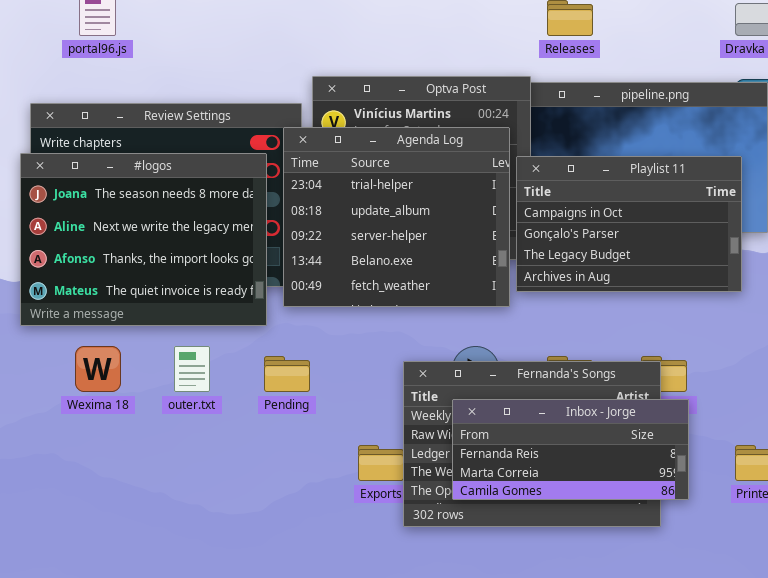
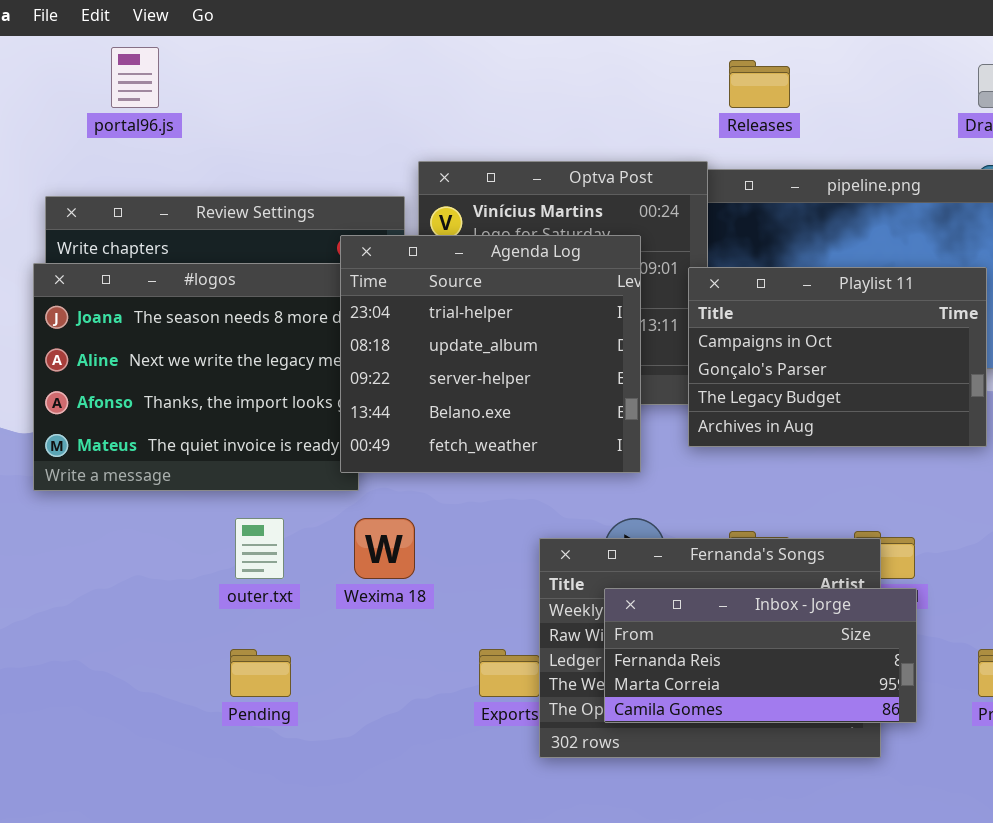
Agenda Log: [283,127,510,307] -> [340,235,641,473], moved
Wexima 18: [75,346,121,392] -> [354,518,415,579], moved
Pending: [264,356,310,392] -> [230,649,291,697], moved

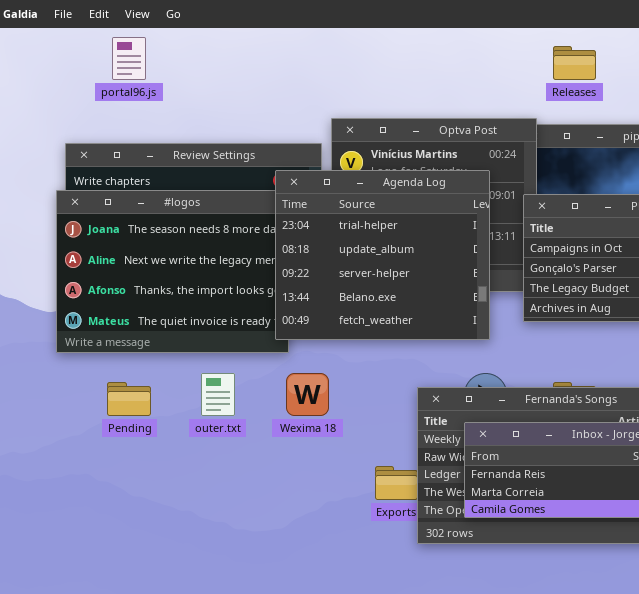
Pending: [230,649,291,697] -> [107,382,151,416], moved

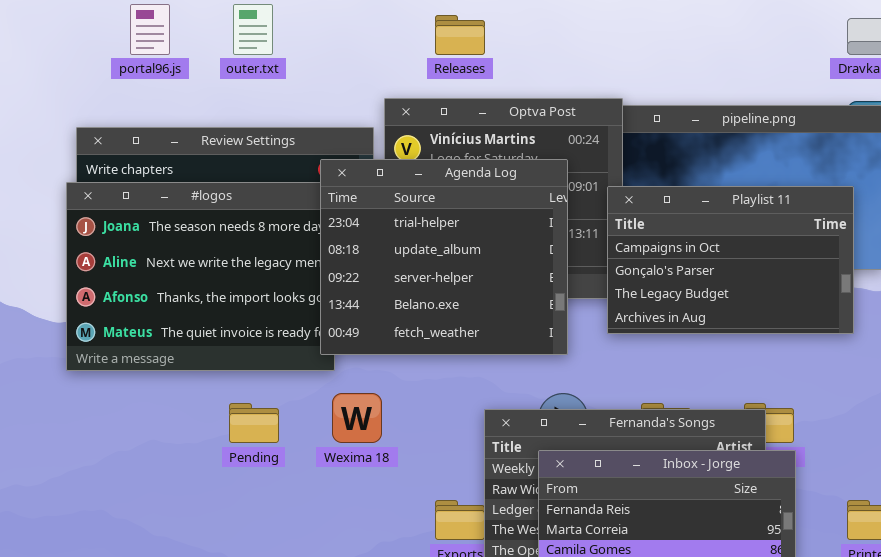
Releases: [553,46,596,80] -> [435,15,485,55], moved
outer.txt: [201,373,235,416] -> [233,4,273,55], moved
Pending: [107,382,151,416] -> [229,403,279,443], moved

